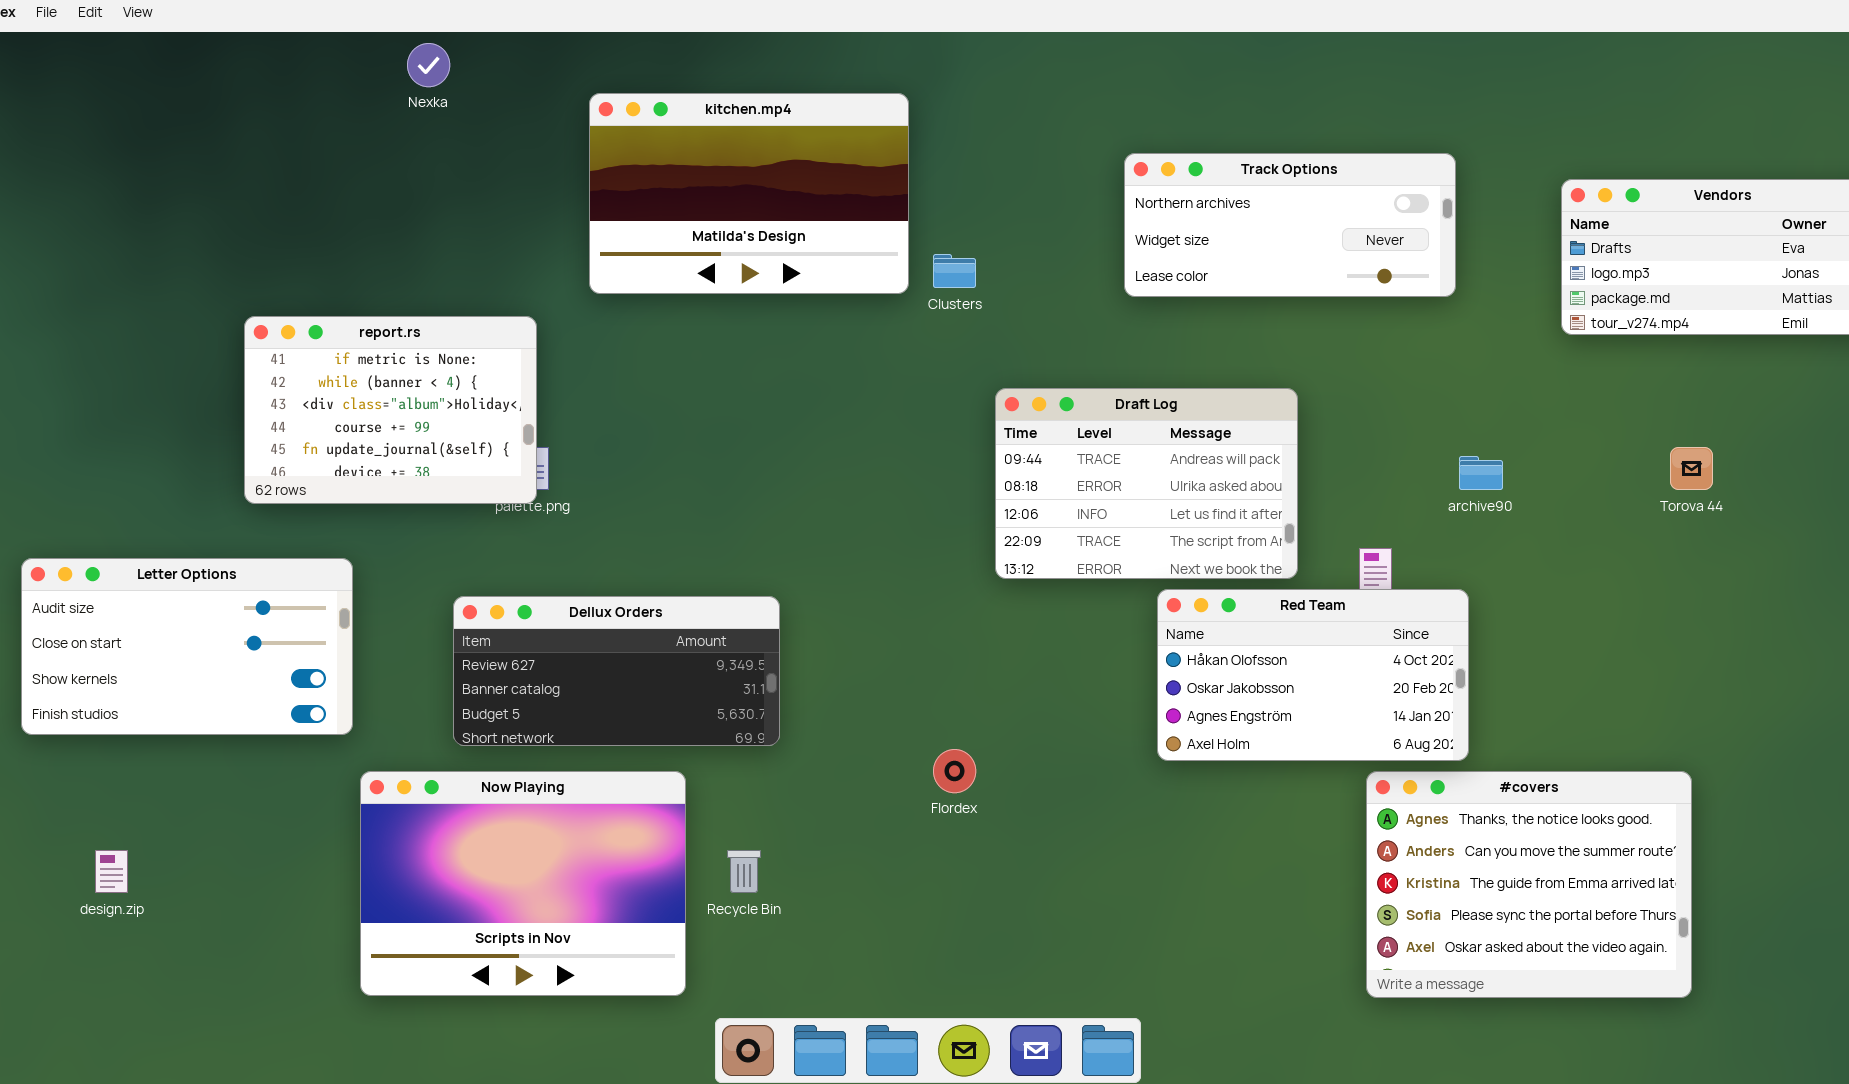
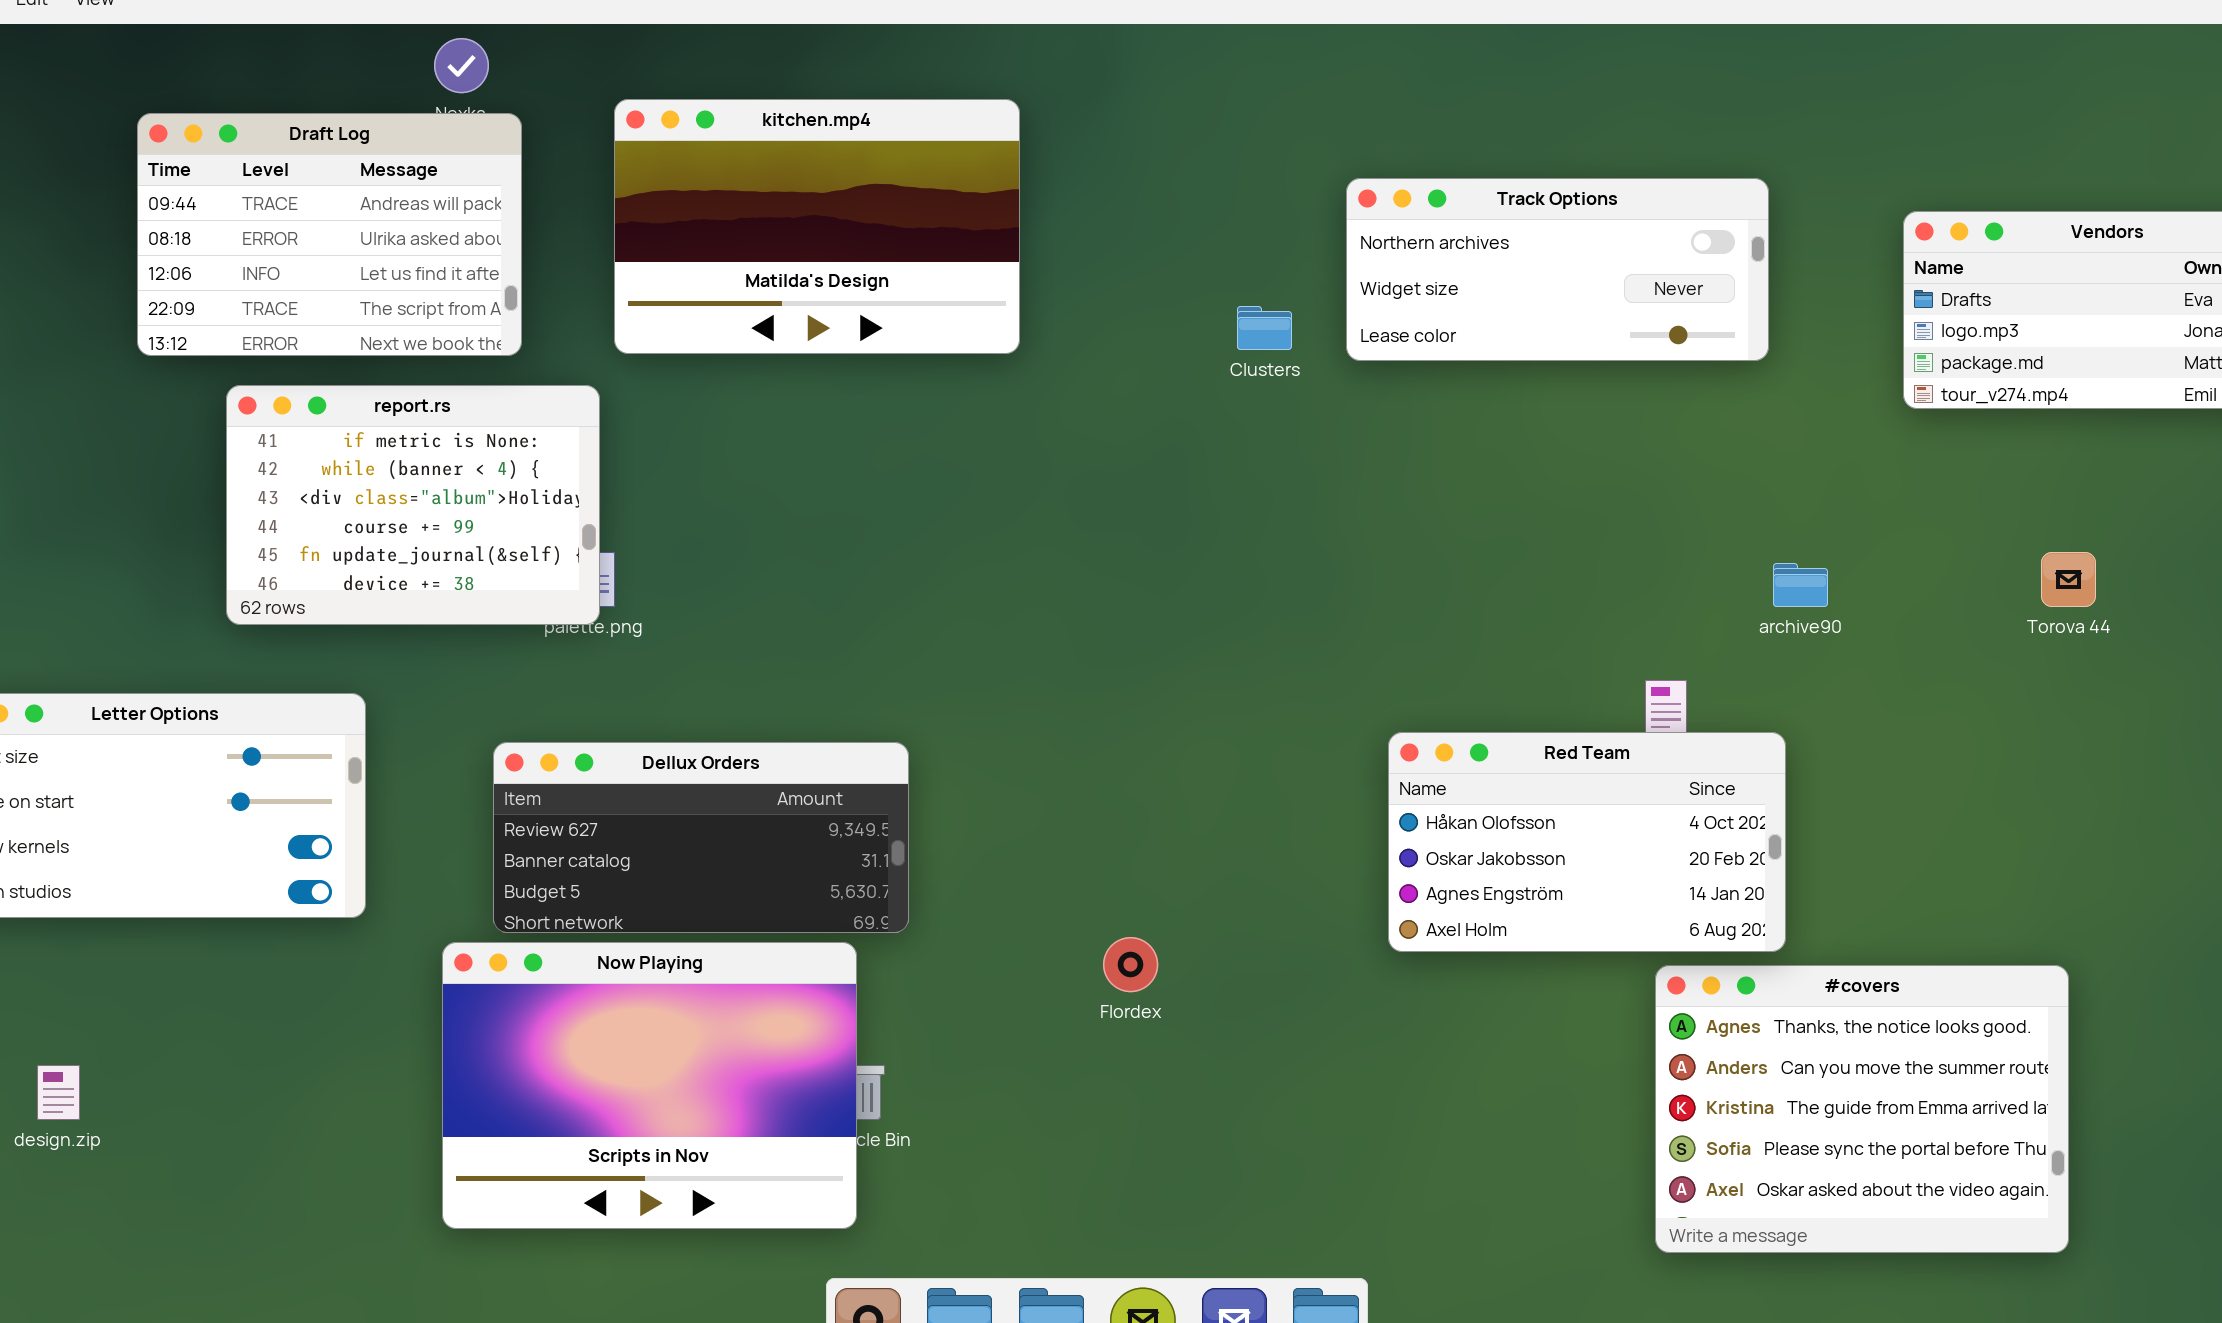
kitchen.mp4: [589,93,909,294] -> [614,99,1020,354], moved
Clusters: [933,254,976,288] -> [1237,306,1292,350], moved
Draft Log: [995,388,1298,579] -> [137,113,522,356], moved
Now Playing: [360,771,686,996] -> [442,942,857,1229], moved

